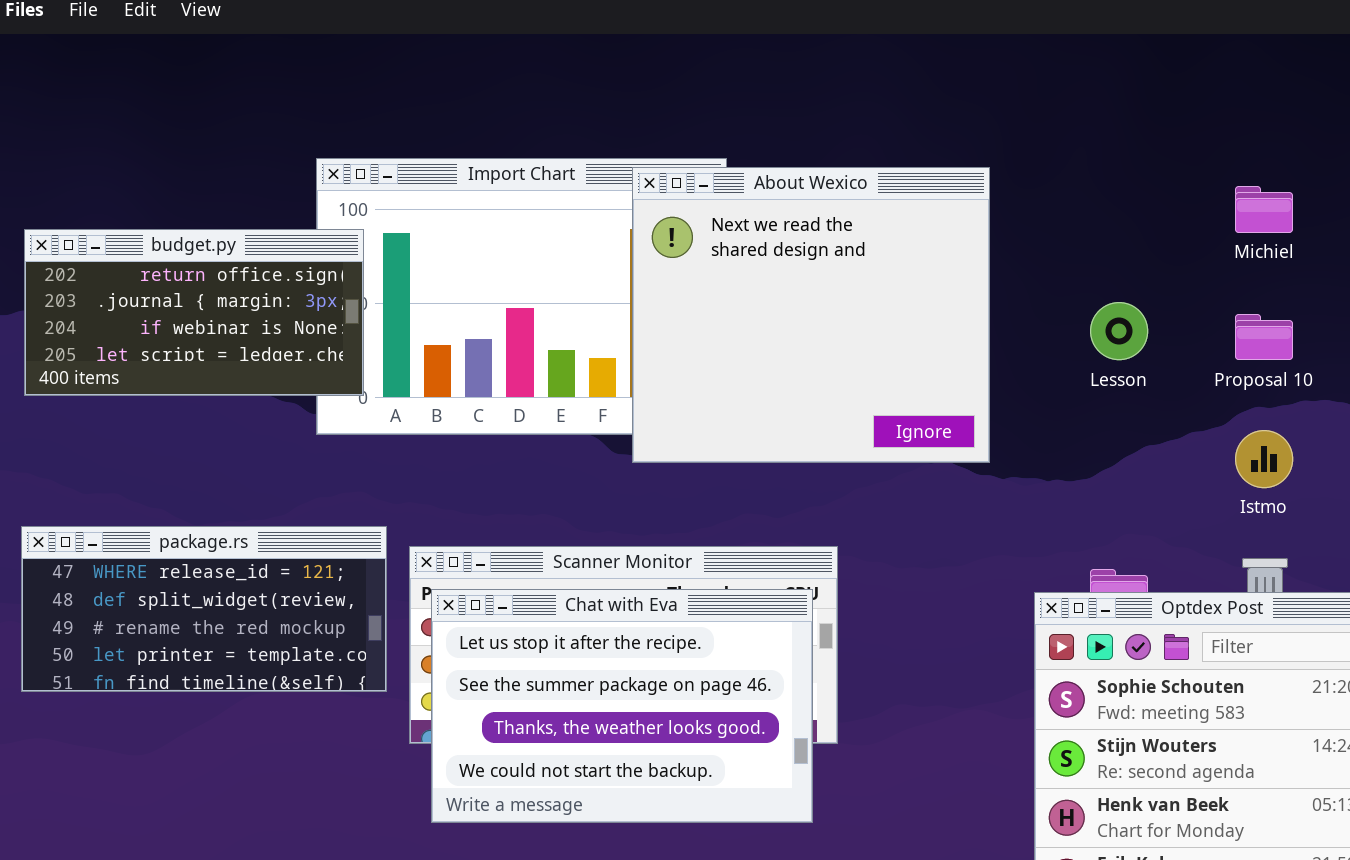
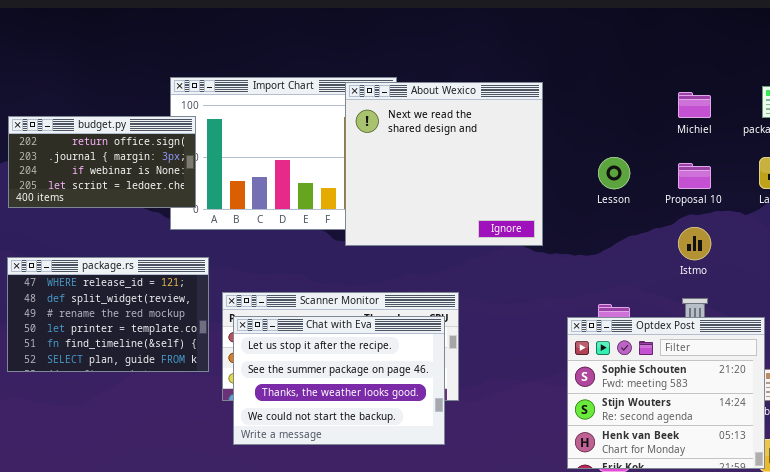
package.rs: [21,526,387,692] -> [7,257,209,372], resized

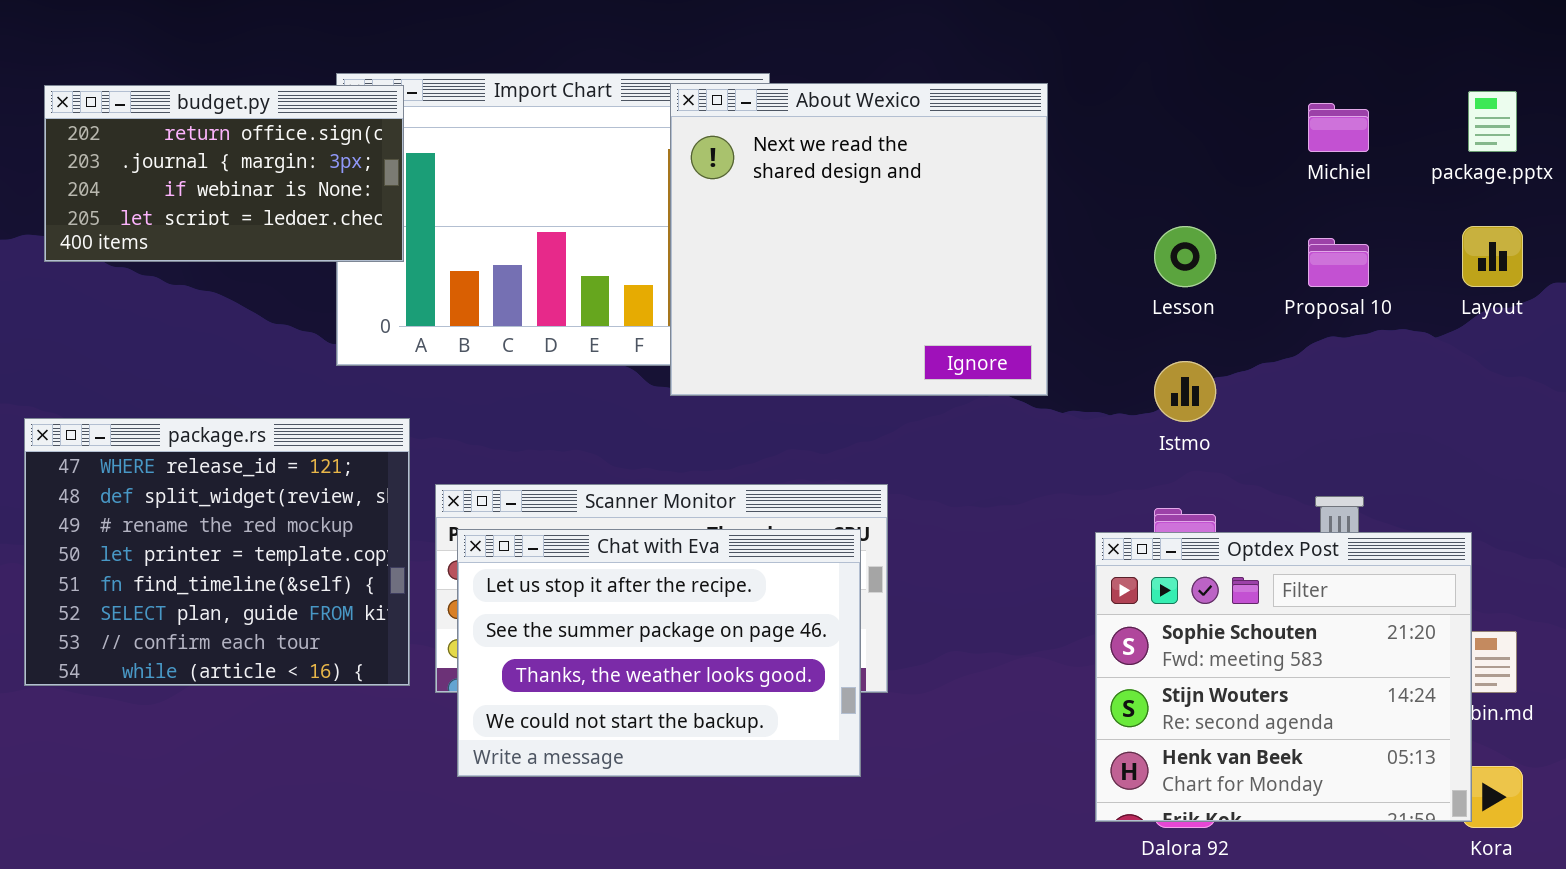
budget.py: [8,116,196,208] -> [44,85,404,262], moved
Istmo: [678,227,711,260] -> [1154,361,1216,422], moved
package.rs: [7,257,209,372] -> [24,418,410,686], resized

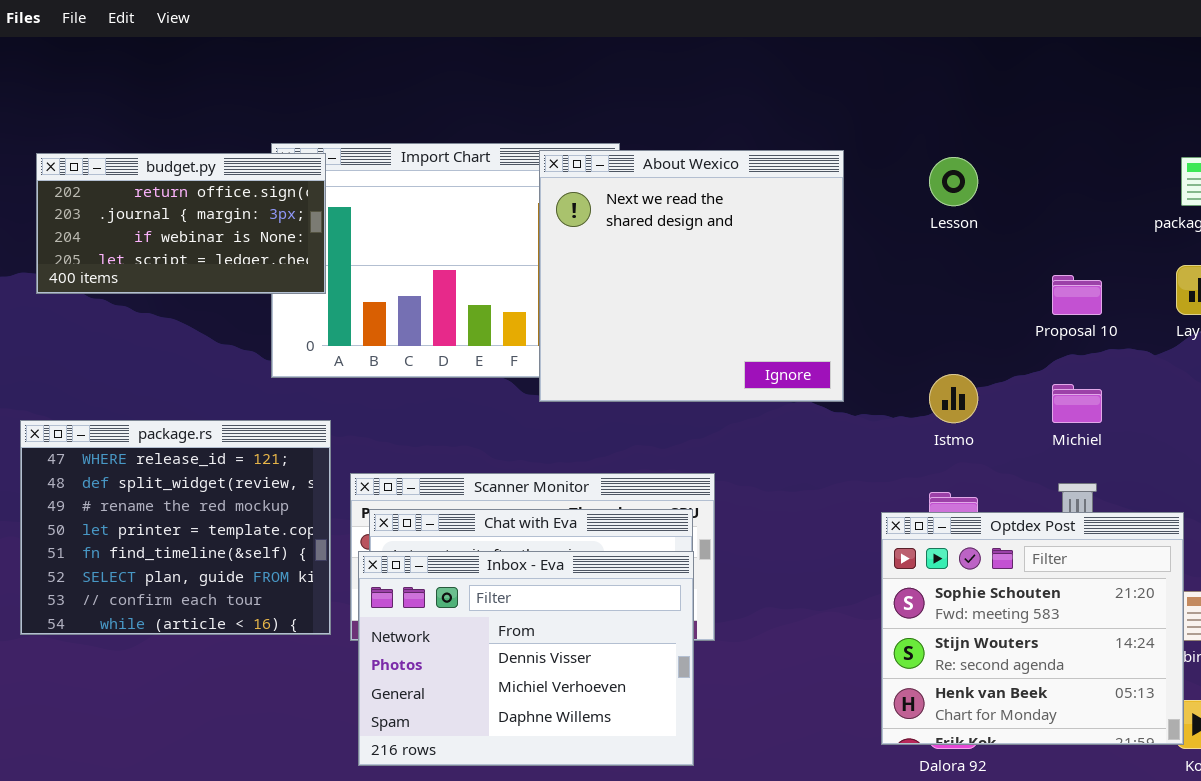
Michiel: [1308,103,1369,152] -> [1052,384,1102,423], moved
Lesson: [1154,226,1216,287] -> [929,157,978,206], moved
Inbox - Eva: none -> [358,551,694,766], opened

